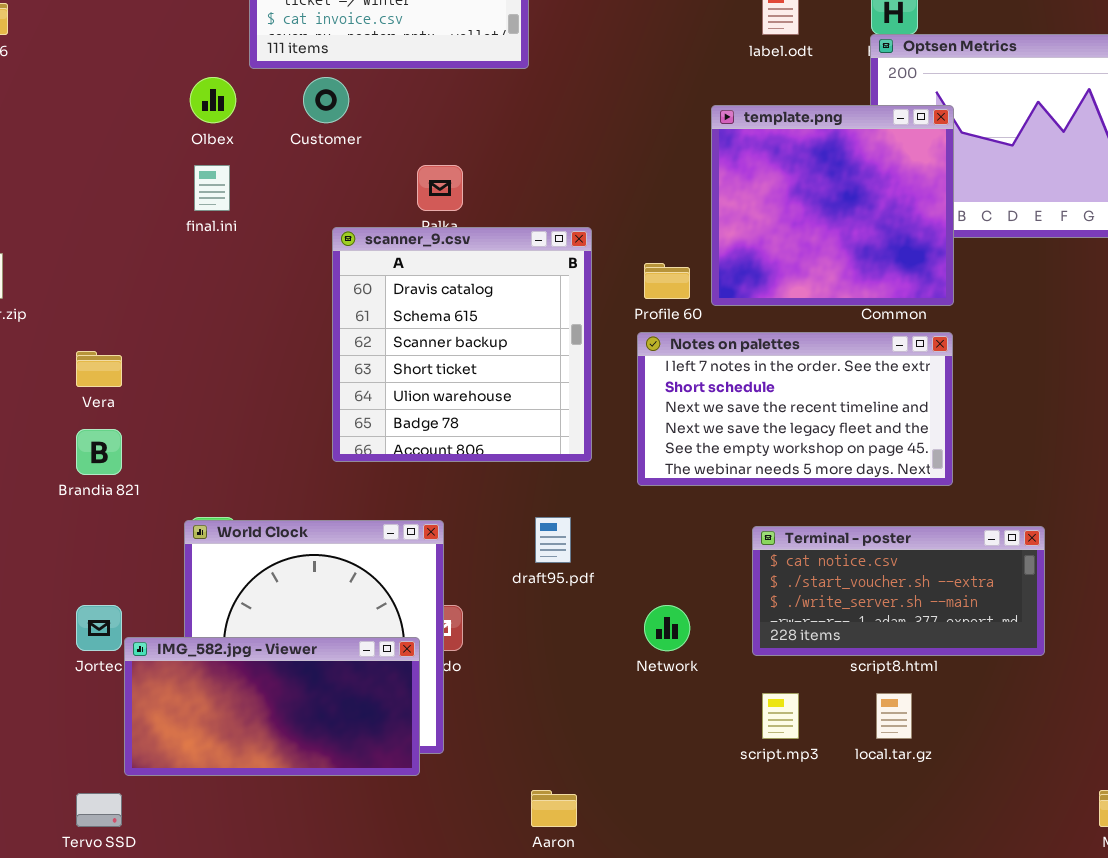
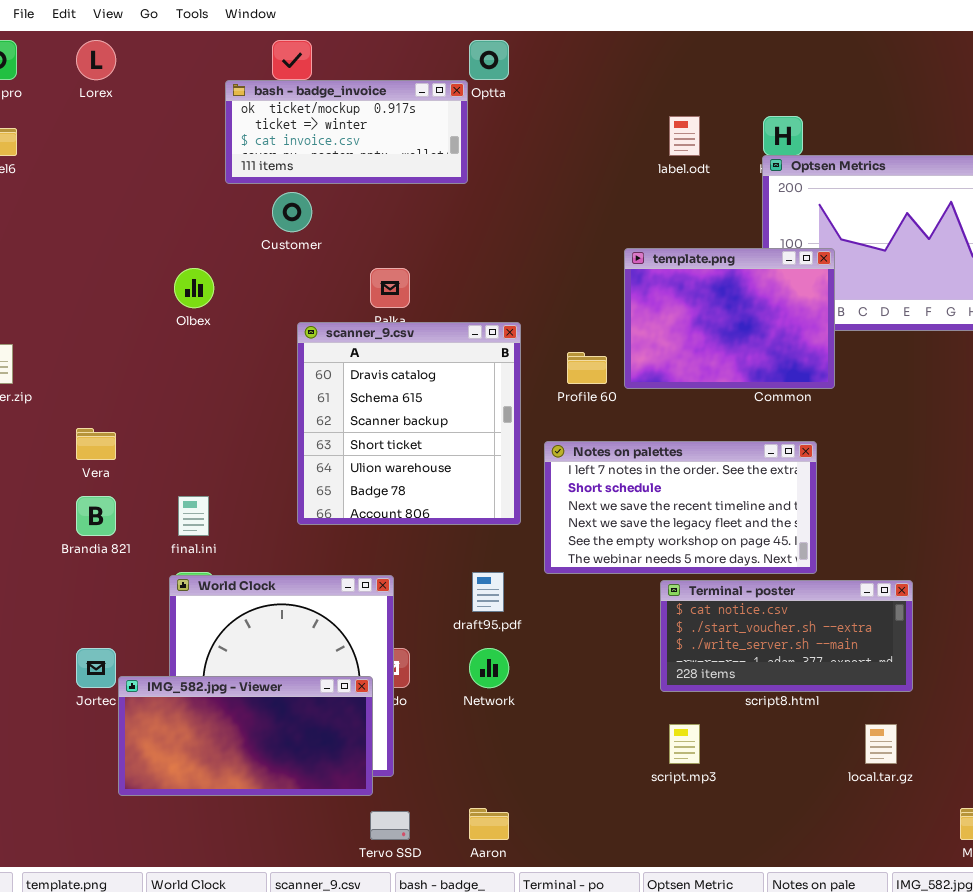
Olbex: [190,77,236,123] -> [174,268,214,308], moved
template.png: [711,105,954,306] -> [624,248,835,389], resized
final.ini: [194,165,230,211] -> [178,496,209,536], moved
Notes on palettes: [637,332,953,486] -> [544,441,817,574], moved
Network: [644,605,690,651] -> [469,648,509,688], moved
local.tar.gz: [876,693,912,739] -> [865,724,897,764], moved
Tervo SSD: [76,793,122,827] -> [370,811,410,840], moved

